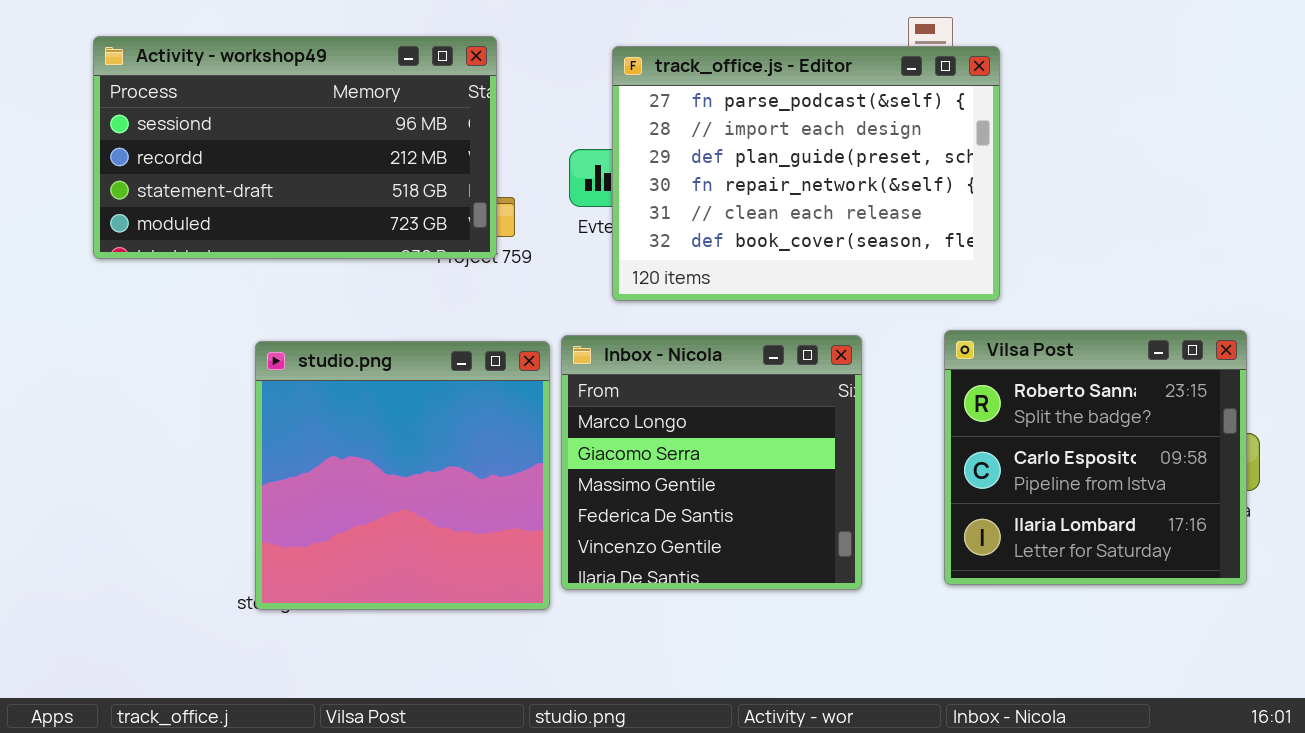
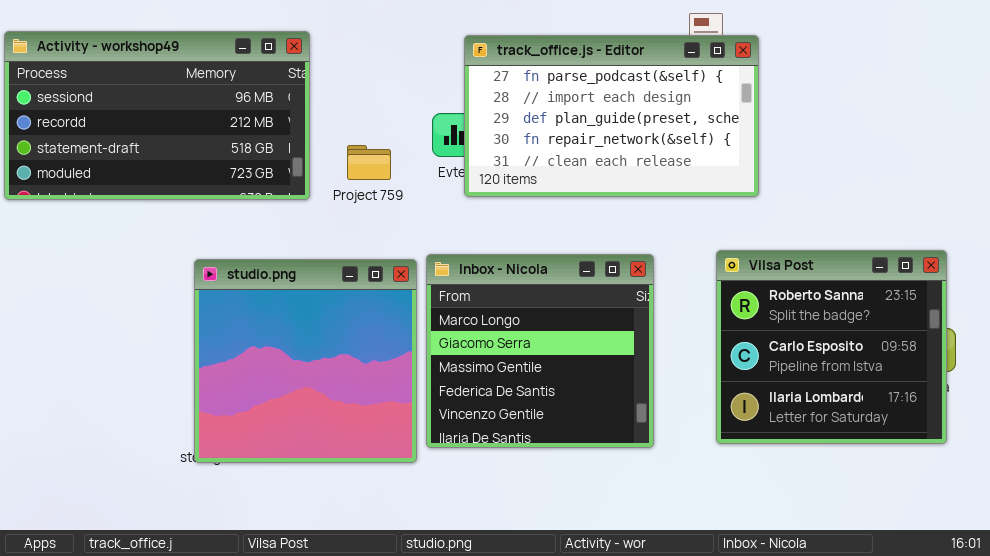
Activity - workshop49: [93,36,497,259] -> [4,31,310,200], moved
track_office.js - Editor: [612,46,1000,301] -> [464,35,759,197], resized

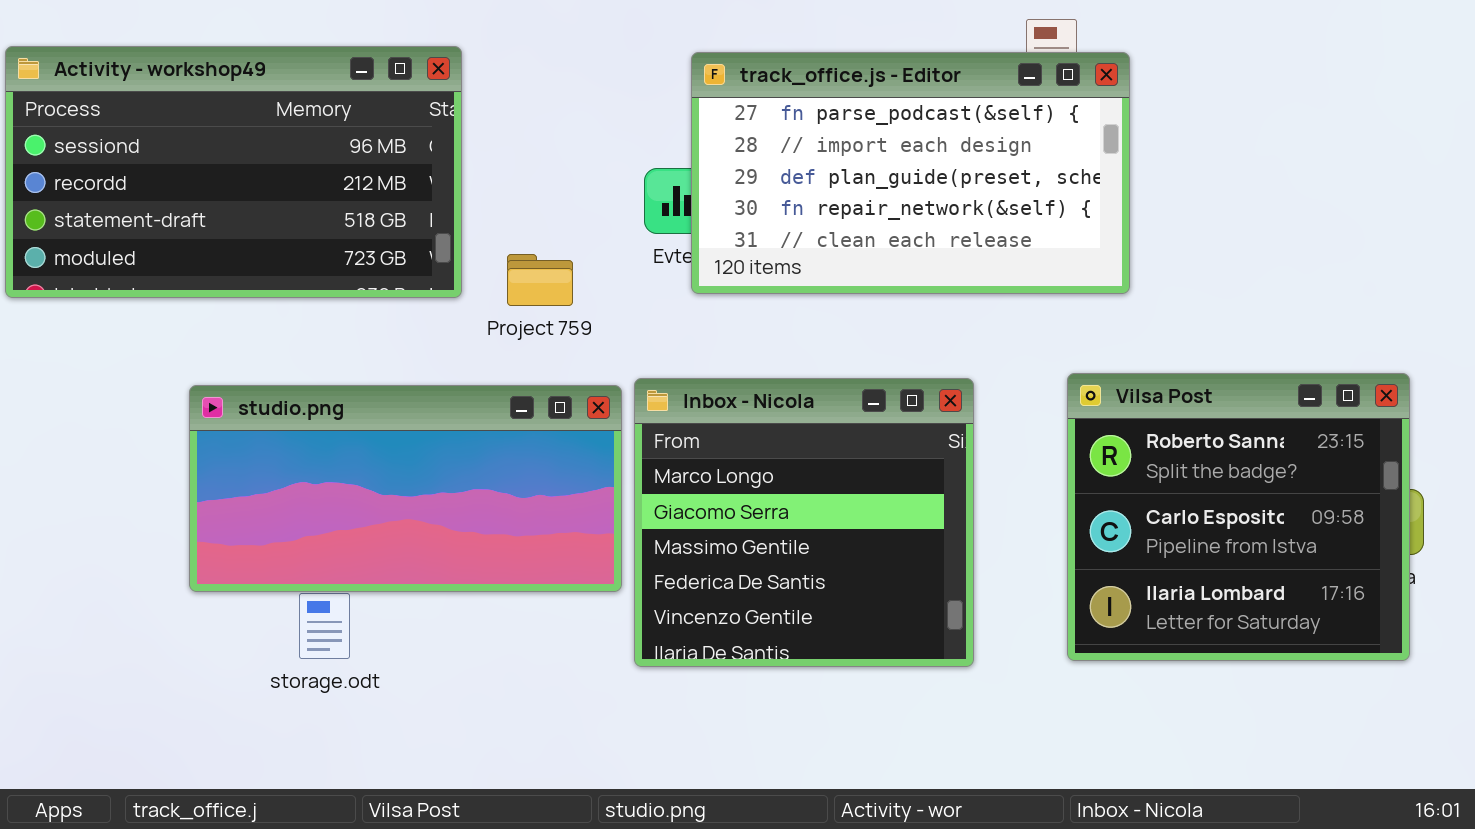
Project 759: [347,145,391,180] -> [507,254,573,306], moved
studio.png: [194,259,417,463] -> [189,385,622,592], resized

